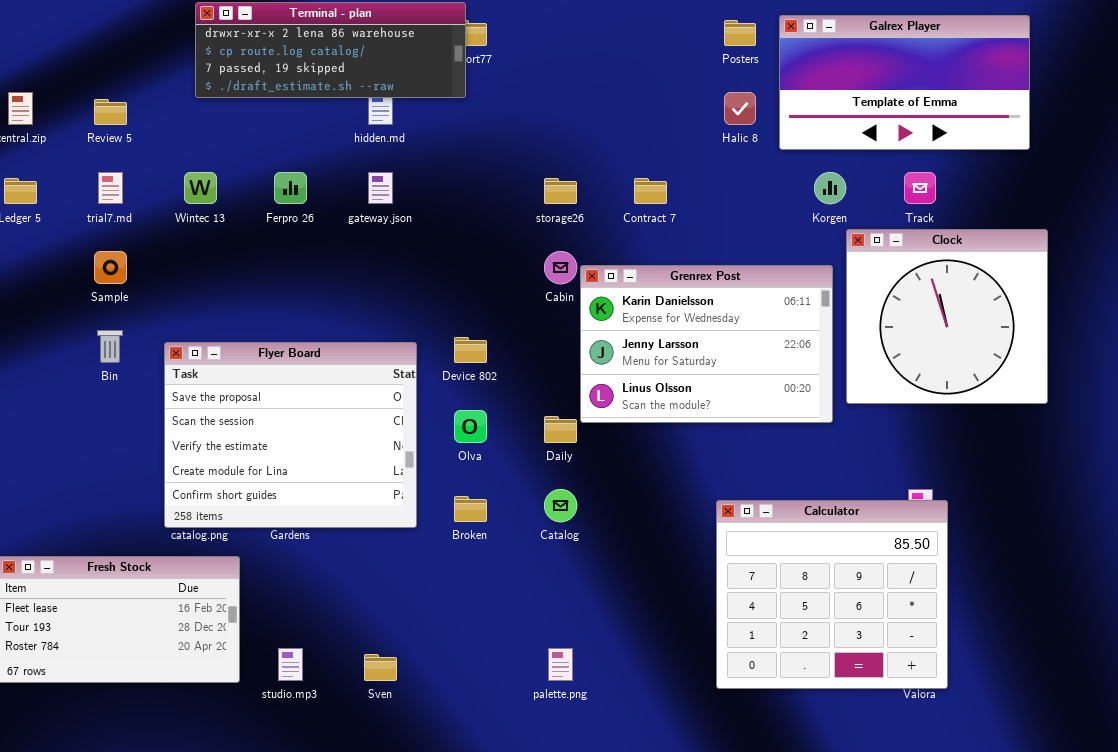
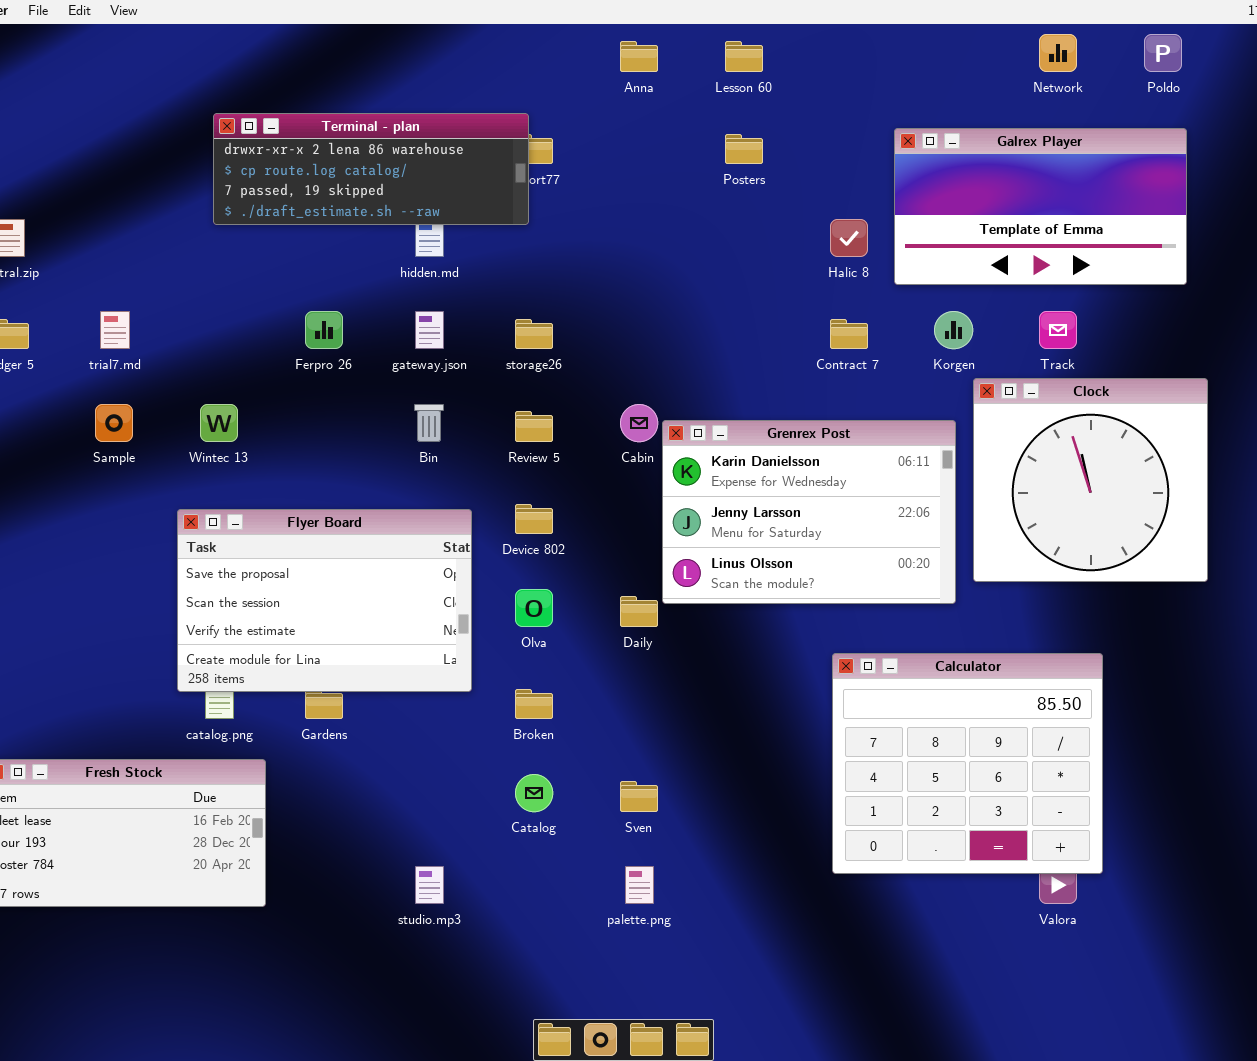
Posters: [724,20,756,46] -> [725,134,763,164], moved
Review 5: [94,99,127,125] -> [515,411,553,442], moved
Wintec 13: [184,172,217,204] -> [200,404,238,442], moved
storage26: [544,178,577,204] -> [515,319,553,349], moved
Contract 7: [634,178,667,204] -> [830,319,868,349], moved
Bin: [97,330,123,363] -> [414,404,444,442], moved
Flyer Board: [164,342,417,528] -> [177,509,472,692], resized
Catalog: [544,489,577,522] -> [515,774,553,812], moved
Calculator: [716,500,948,689] -> [832,653,1103,874], moved
studio.mp3: [278,648,303,681] -> [415,866,444,904], moved
Sven: [364,654,397,681] -> [620,781,658,812], moved

